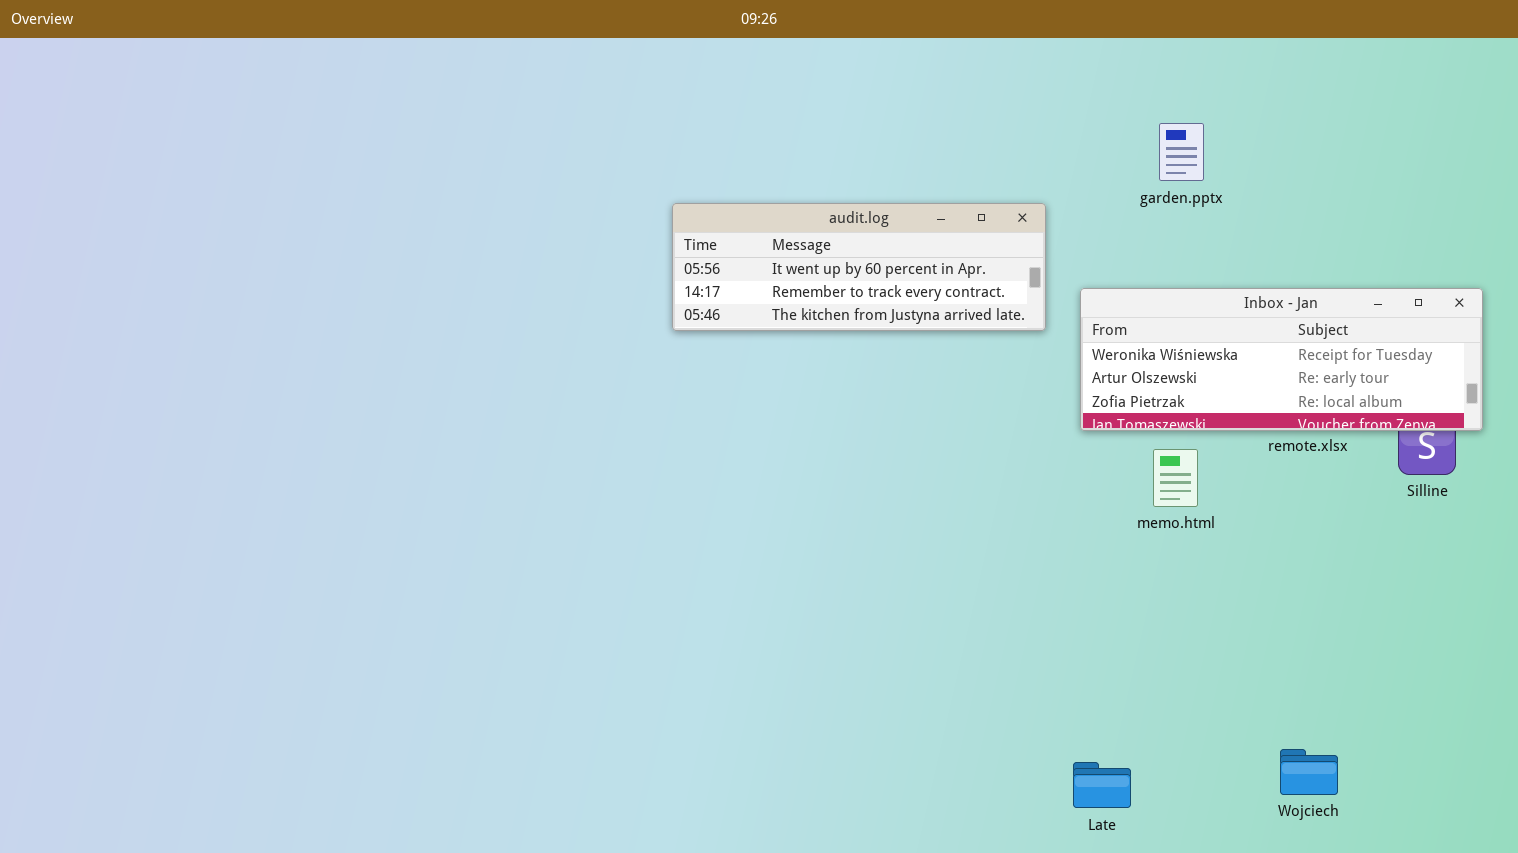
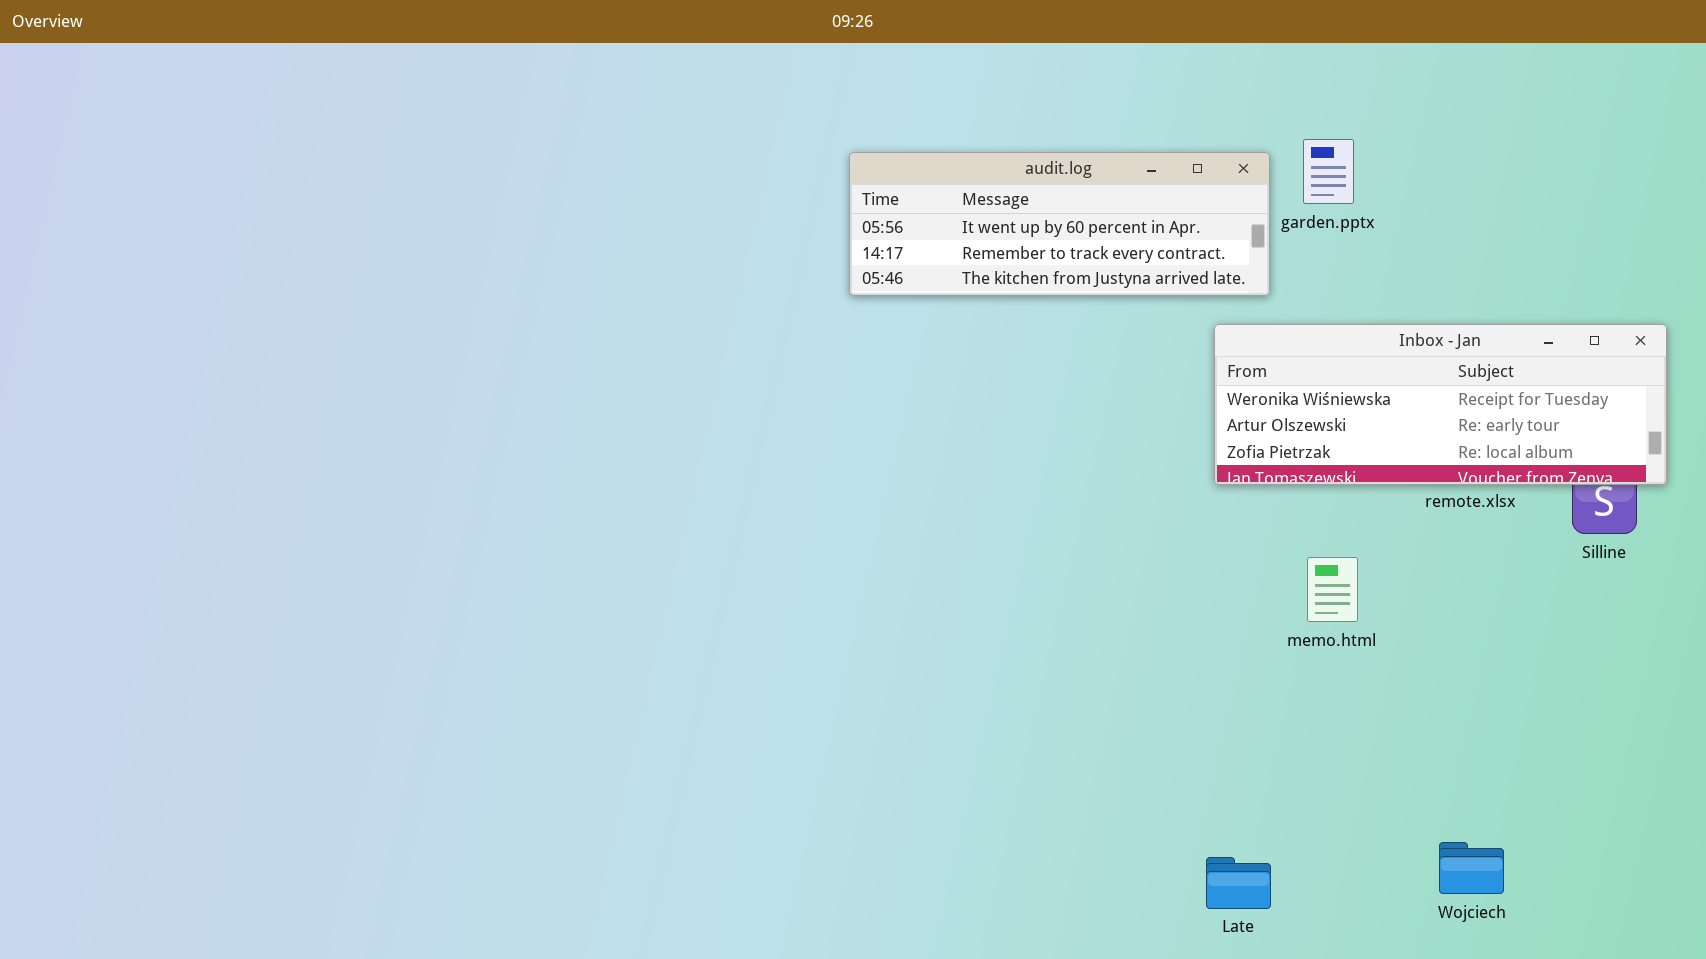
audit.log: [672,203,1046,331] -> [849,152,1270,296], moved
memo.html: [1153,449,1198,507] -> [1307,557,1358,622], moved

